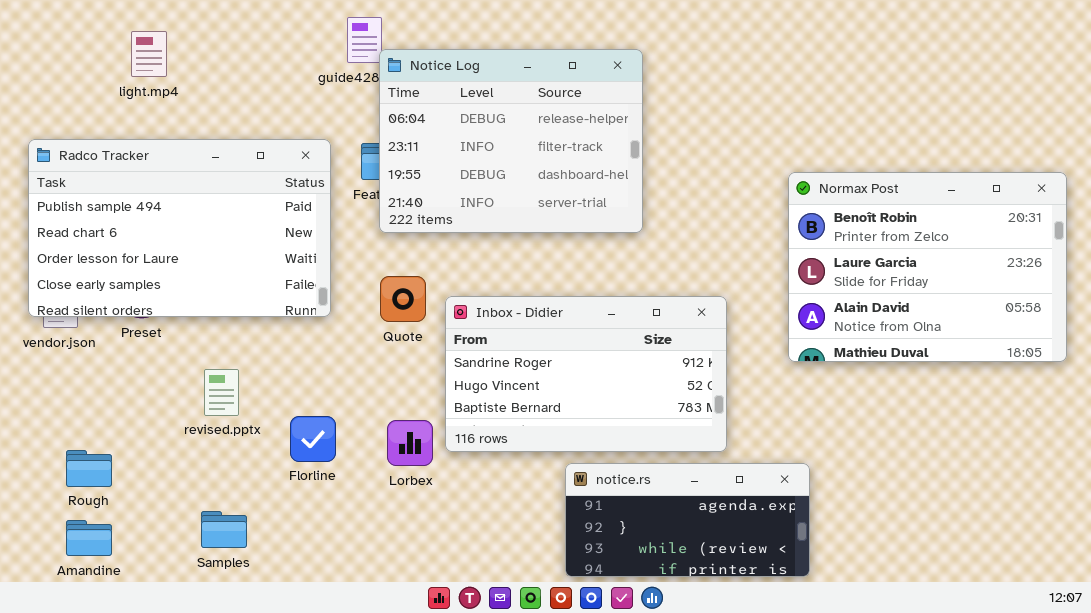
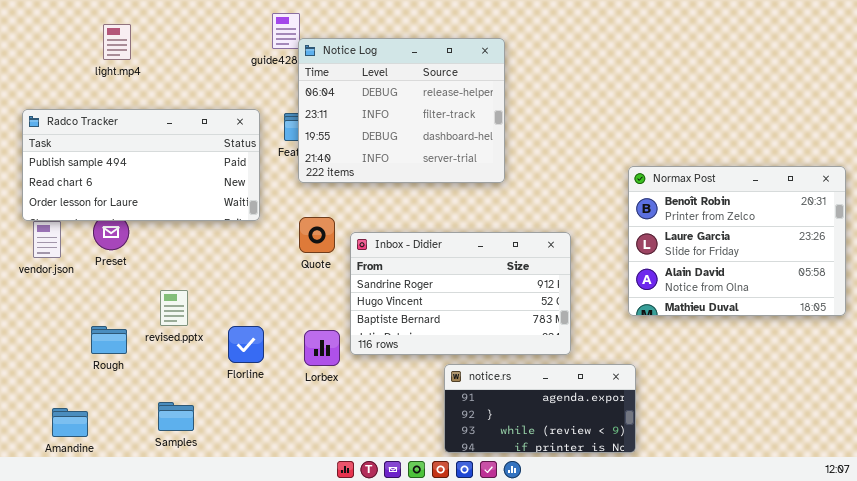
Radco Tracker: [28,139,331,317] -> [22,109,260,221], resized
Normax Post: [788,172,1067,362] -> [628,166,846,316], moved
Rough: [66,450,112,487] -> [91,326,127,354], moved

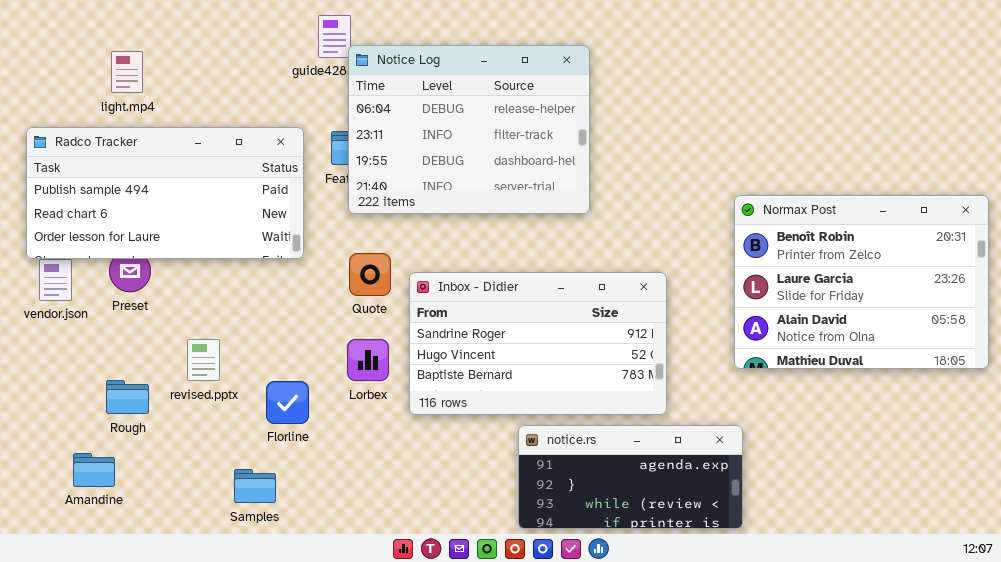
light.mp4: [103,24,131,60] -> [111,51,143,93], moved
Lorbex: [304,330,340,366] -> [347,339,389,381], moved
Samples: [158,402,194,431] -> [234,469,276,503], moved
Amandine: [52,408,88,437] -> [73,453,115,487], moved

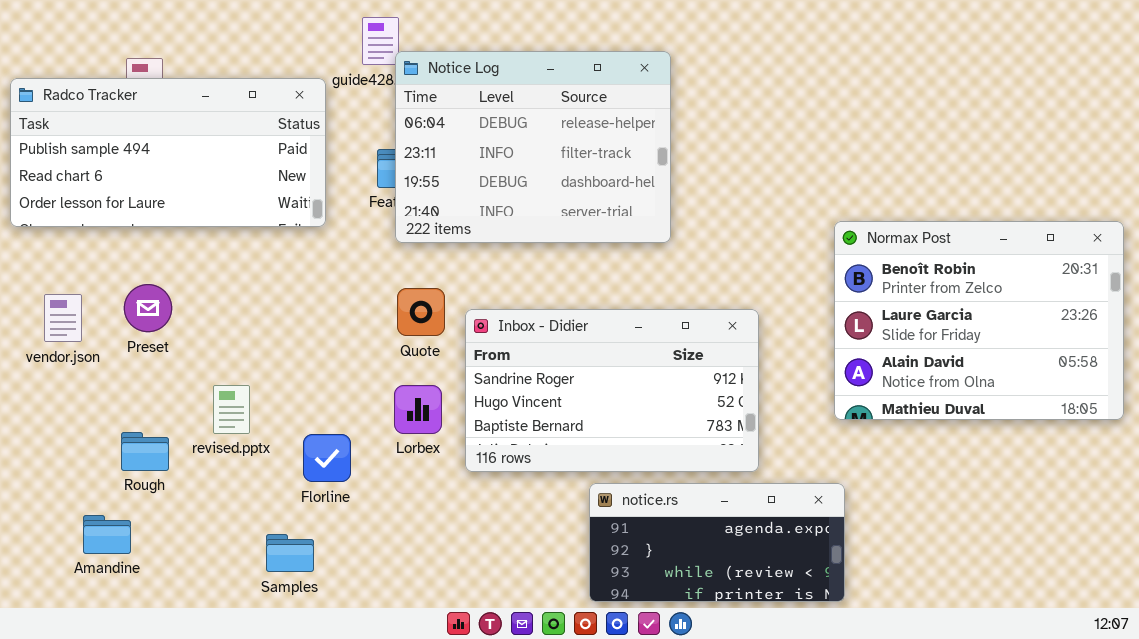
Radco Tracker: [26,127,304,259] -> [10,78,326,227], moved

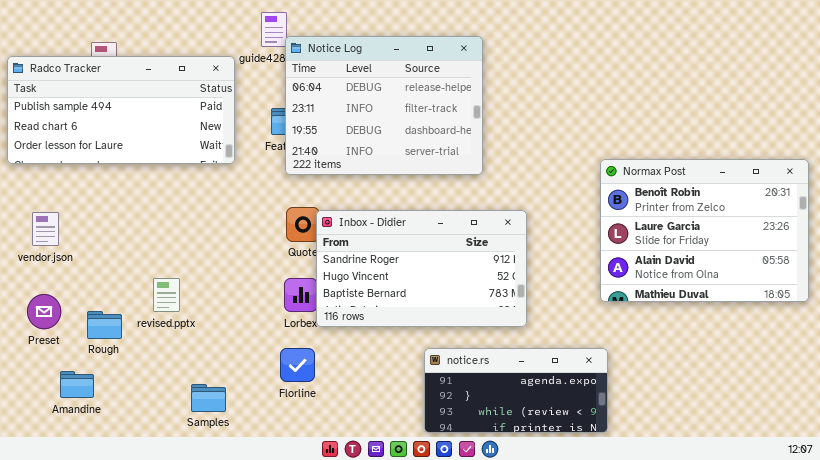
Preset: [124,284,172,332] -> [27,294,61,329], moved
Inbox - Didier: [465,309,759,472] -> [316,210,527,327], moved
Florline: [303,434,351,482] -> [280,348,315,382], moved

